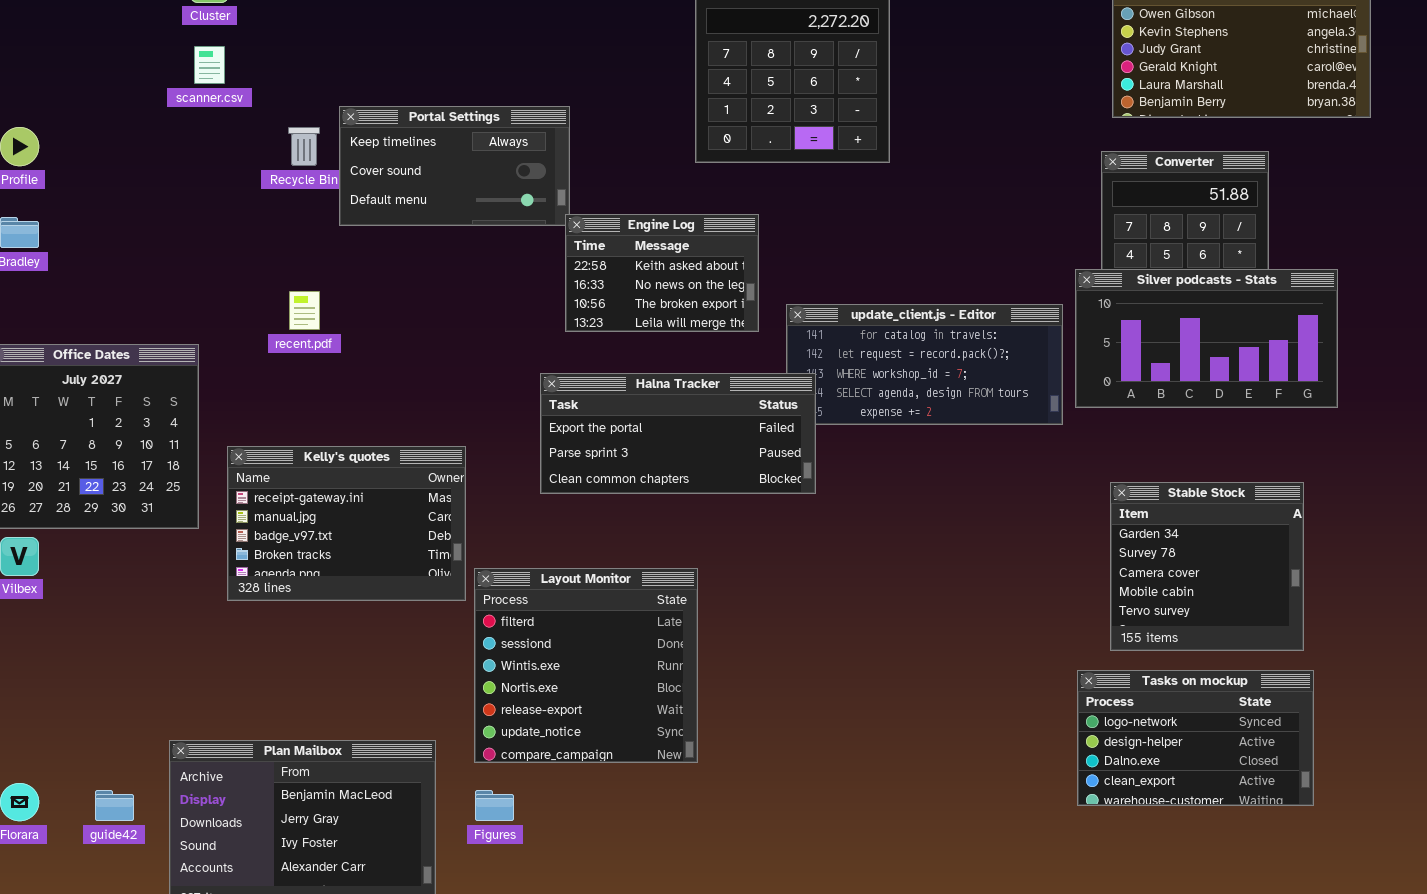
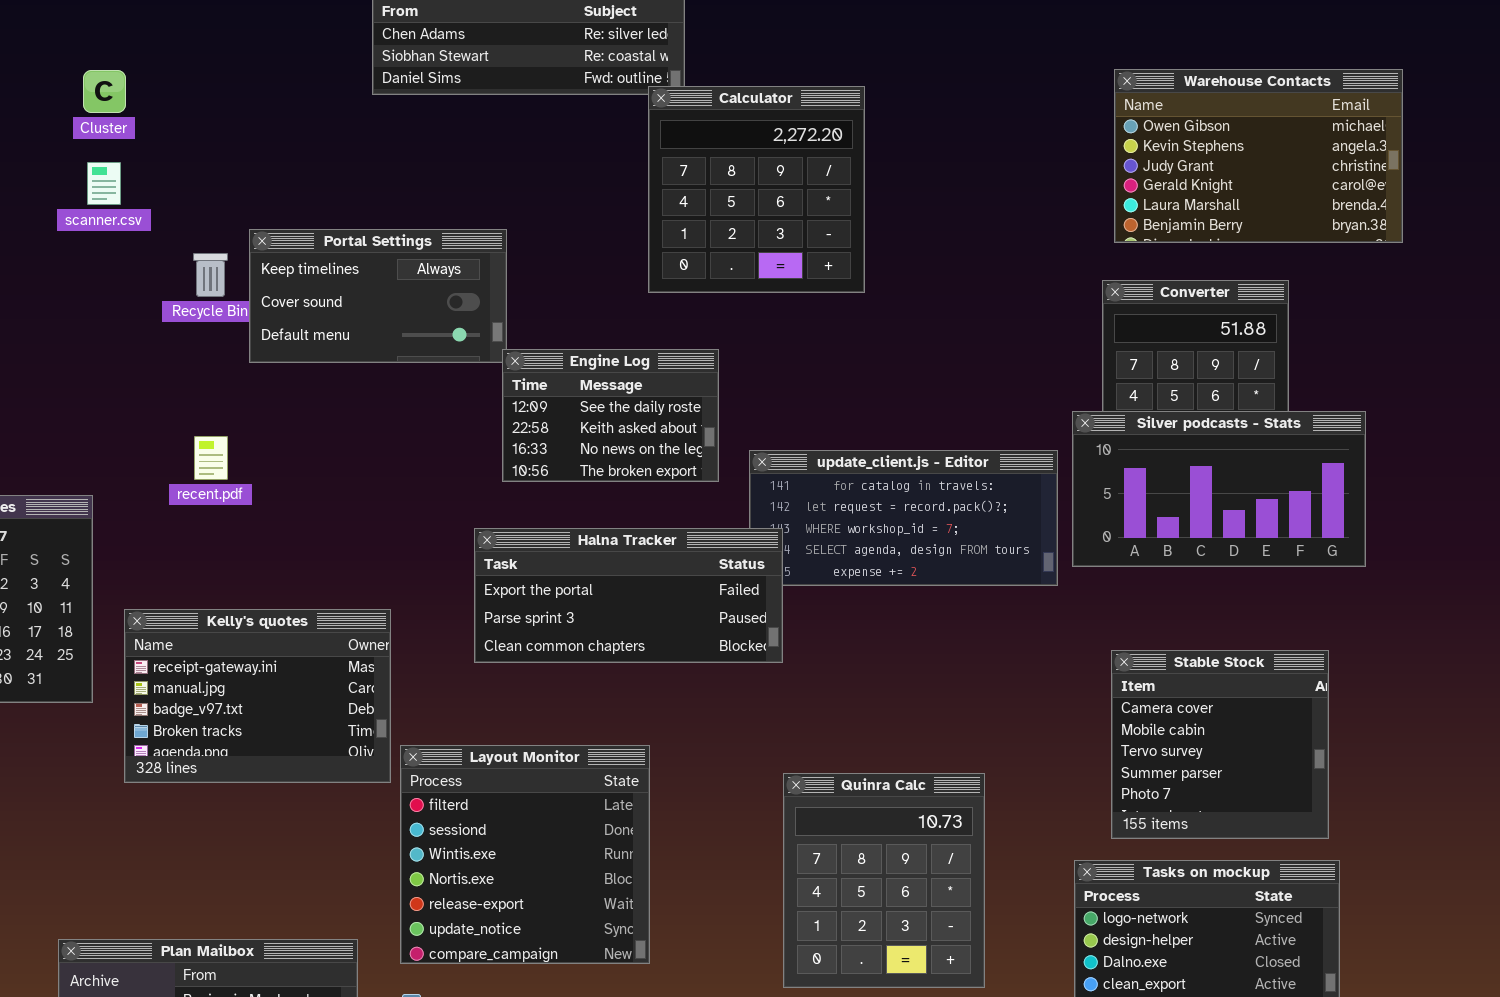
Engine Log: [565,214,759,332] -> [502,349,719,482], scrolled up 1 row
Stable Stock: [1110,482,1304,651] -> [1111,650,1329,839], scrolled down 2 rows
Quinra Calc: none -> [783,773,985,988], opened

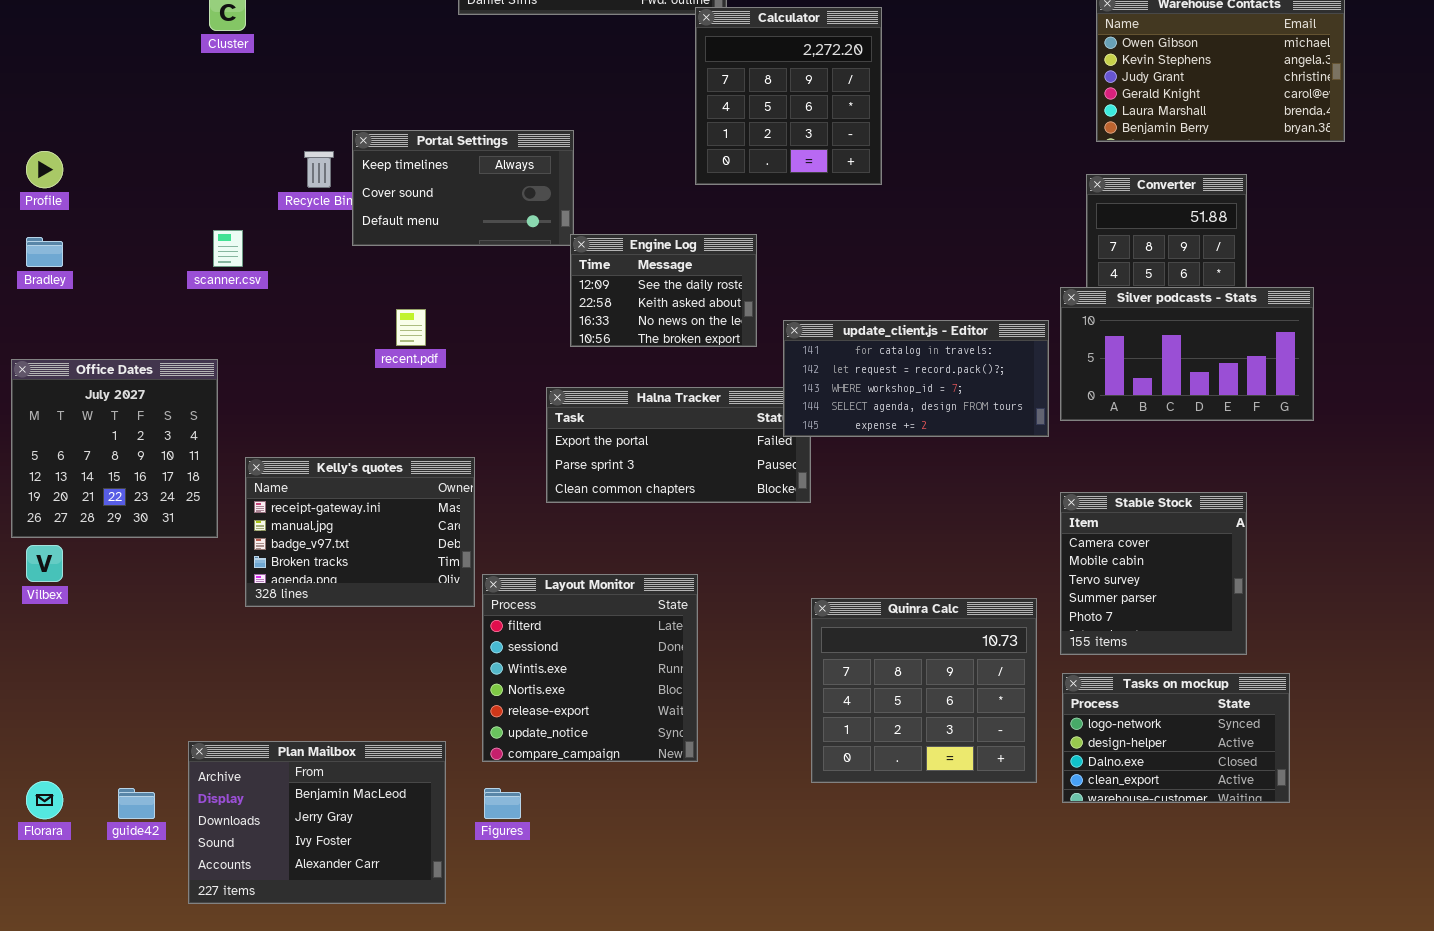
scanner.csv: [87,162,121,205] -> [213,230,243,267], moved
recent.pdf: [194,436,228,480] -> [396,309,426,346], moved
update_client.js - Editor: [749,450,1058,586] -> [783,320,1049,437], raised
Stable Stock: [1111,650,1329,839] -> [1060,492,1247,655], moved
Quinra Calc: [783,773,985,988] -> [811,598,1037,783], resized

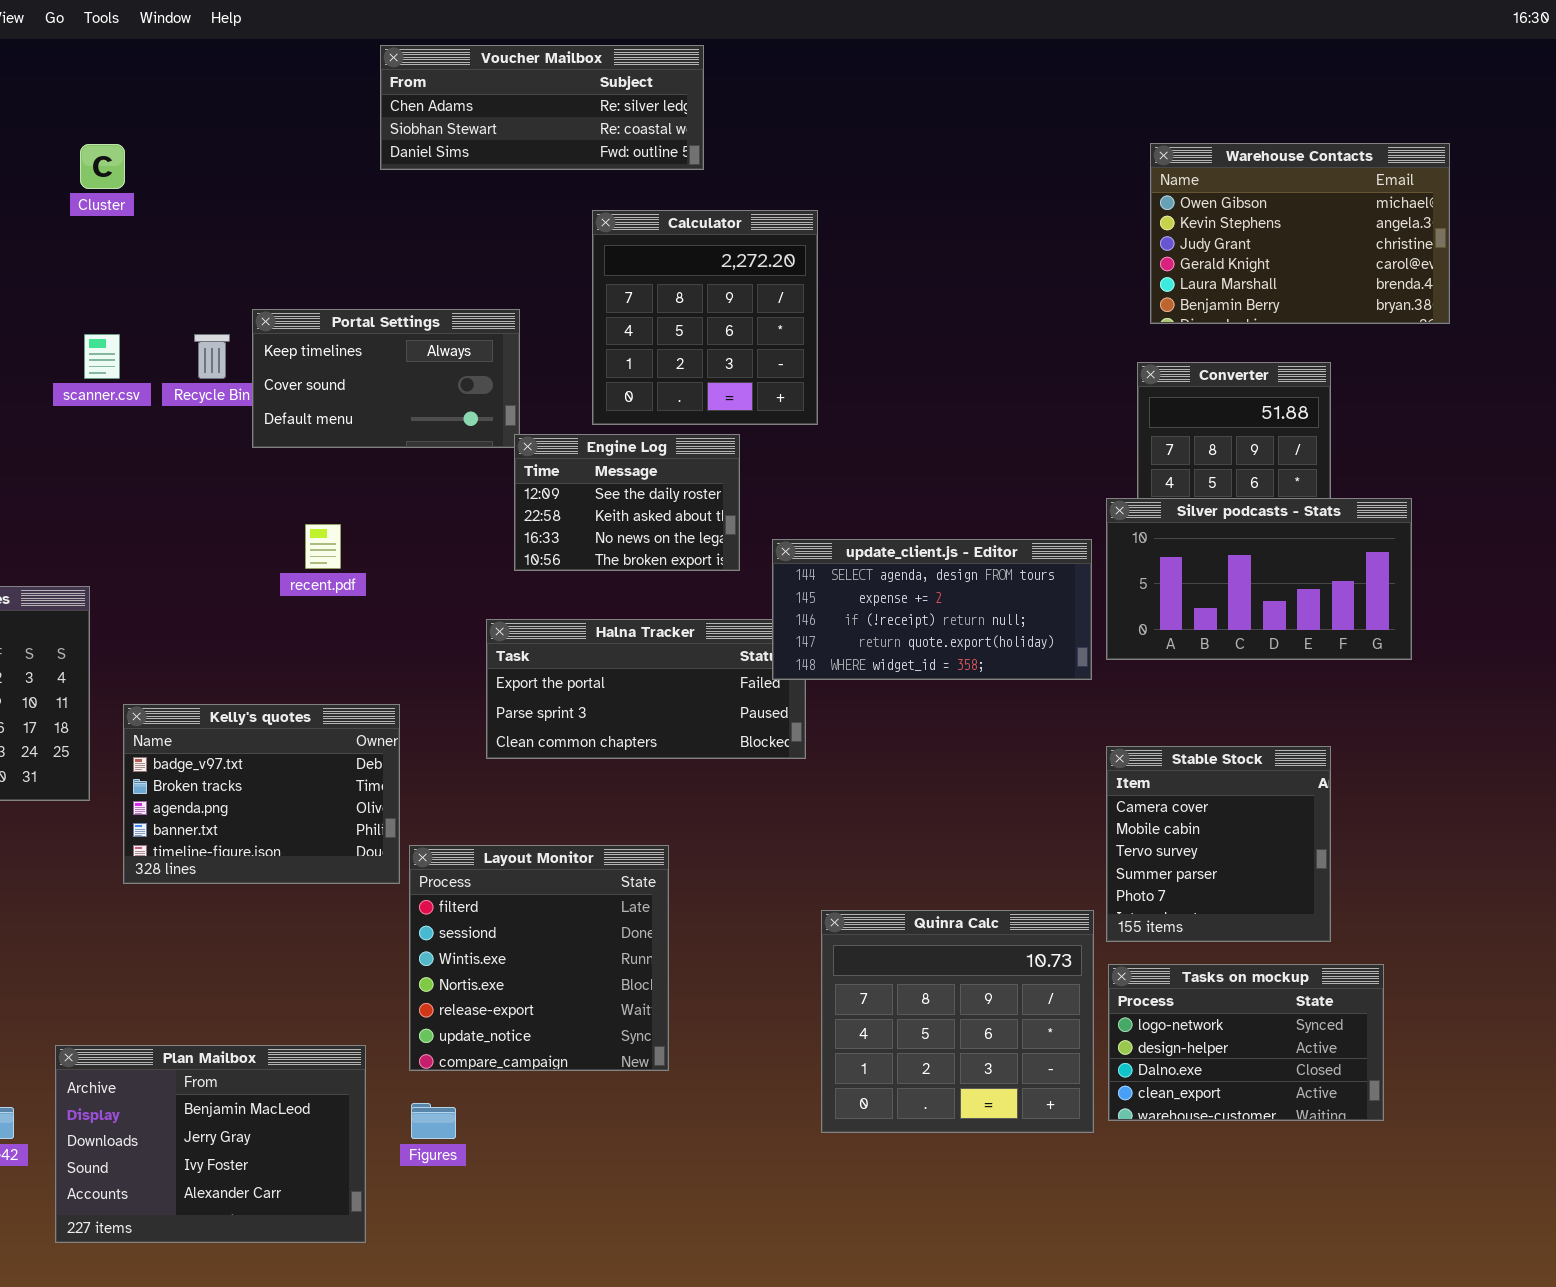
Calculator: [695,7,882,185] -> [592,210,818,425], moved
scanner.csv: [213,230,243,267] -> [84,334,120,379], moved
update_client.js - Editor: [783,320,1049,437] -> [772,539,1092,680], scrolled down 3 rows
Kelly's quotes: [245,457,475,607] -> [123,704,400,884], scrolled down 2 rows
Quinra Calc: [811,598,1037,783] -> [821,910,1094,1133], moved

